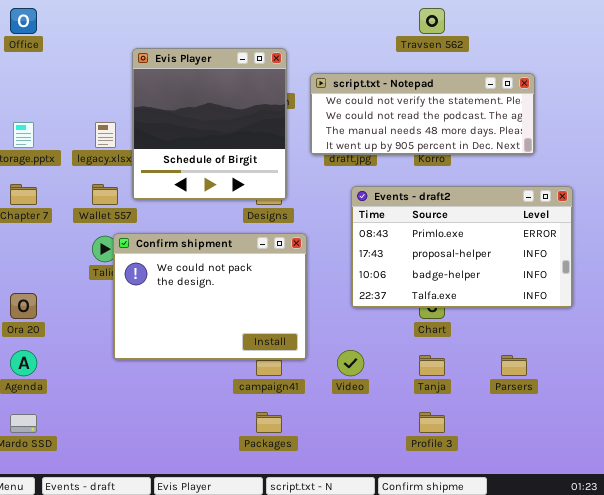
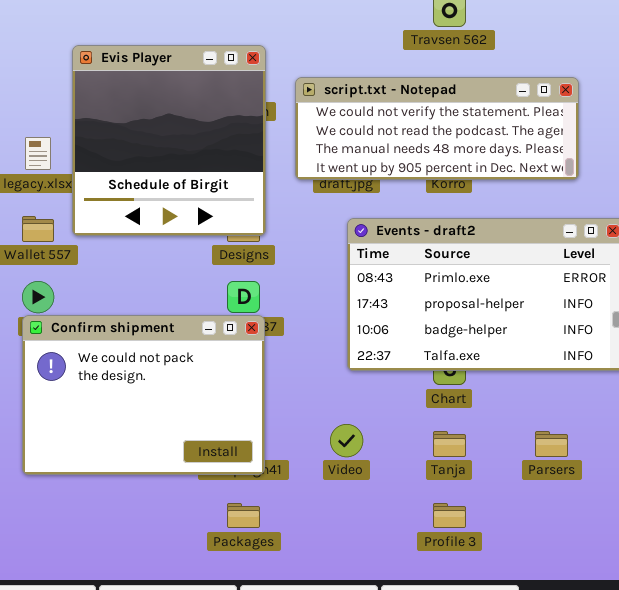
Confirm shipment: [113,233,307,360] -> [22,315,265,475], moved

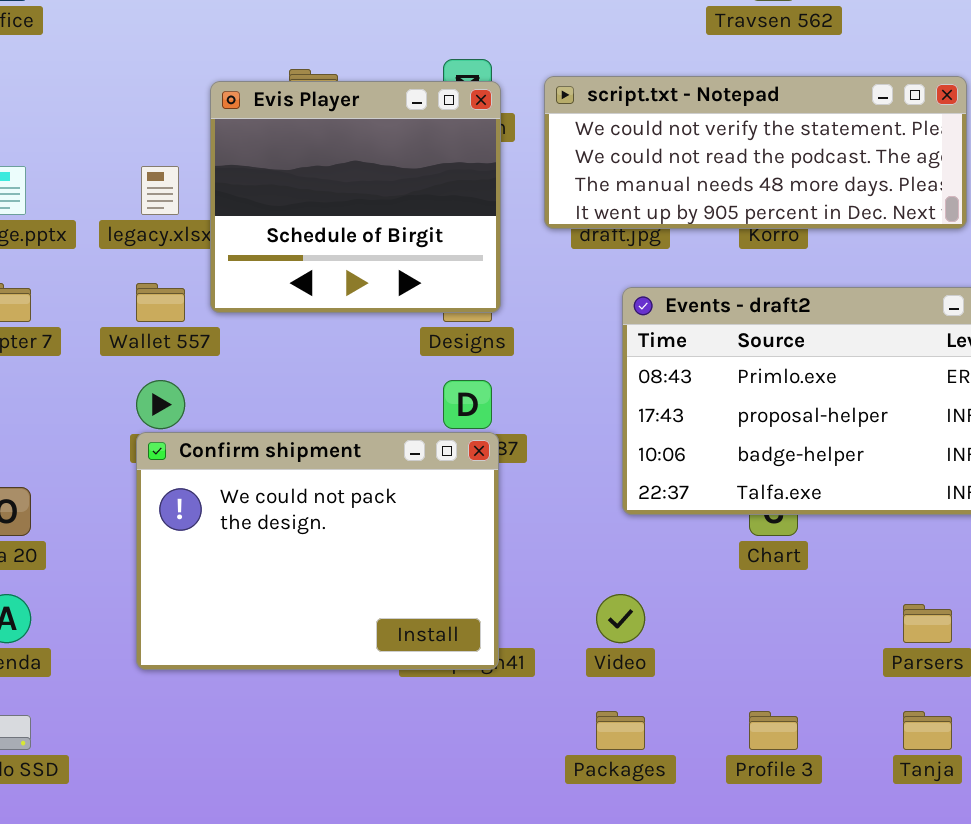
Evis Player: [72,45,266,236] -> [210,81,501,313], resized
Tanja: [433,431,466,457] -> [903,711,952,750], moved
Packages: [227,503,260,528] -> [596,711,645,750], moved

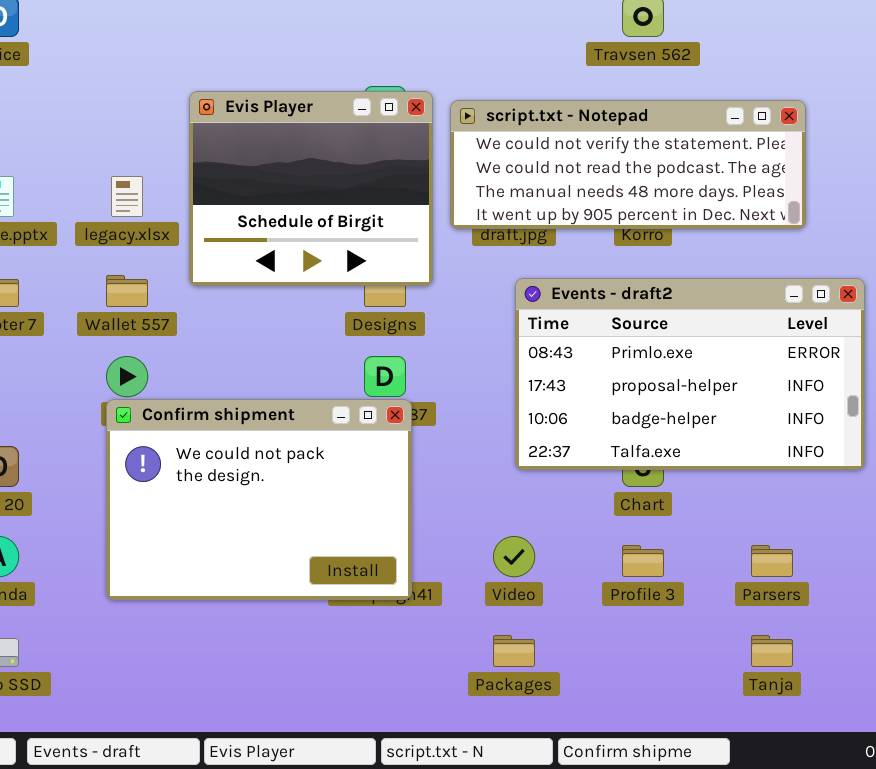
Evis Player: [210,81,501,313] -> [189,91,433,286], moved
Profile 3: [749,711,798,750] -> [622,545,664,577], moved

